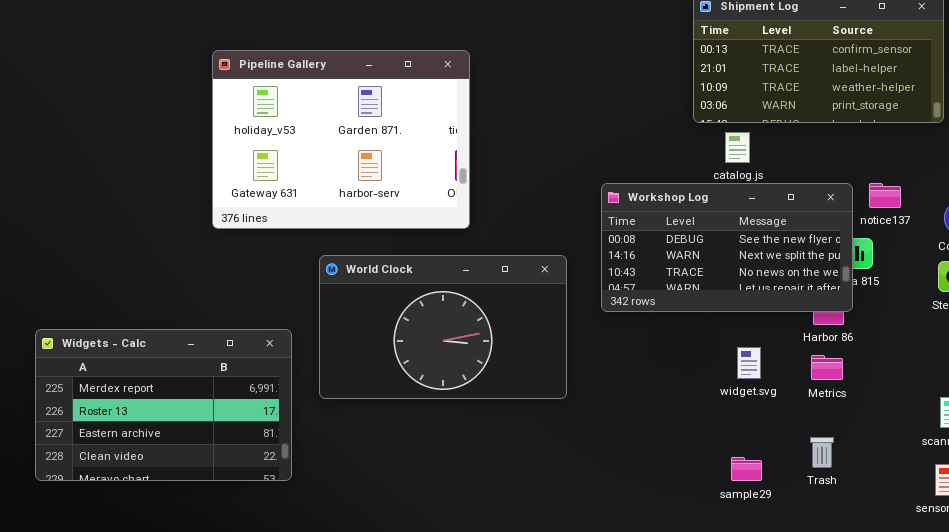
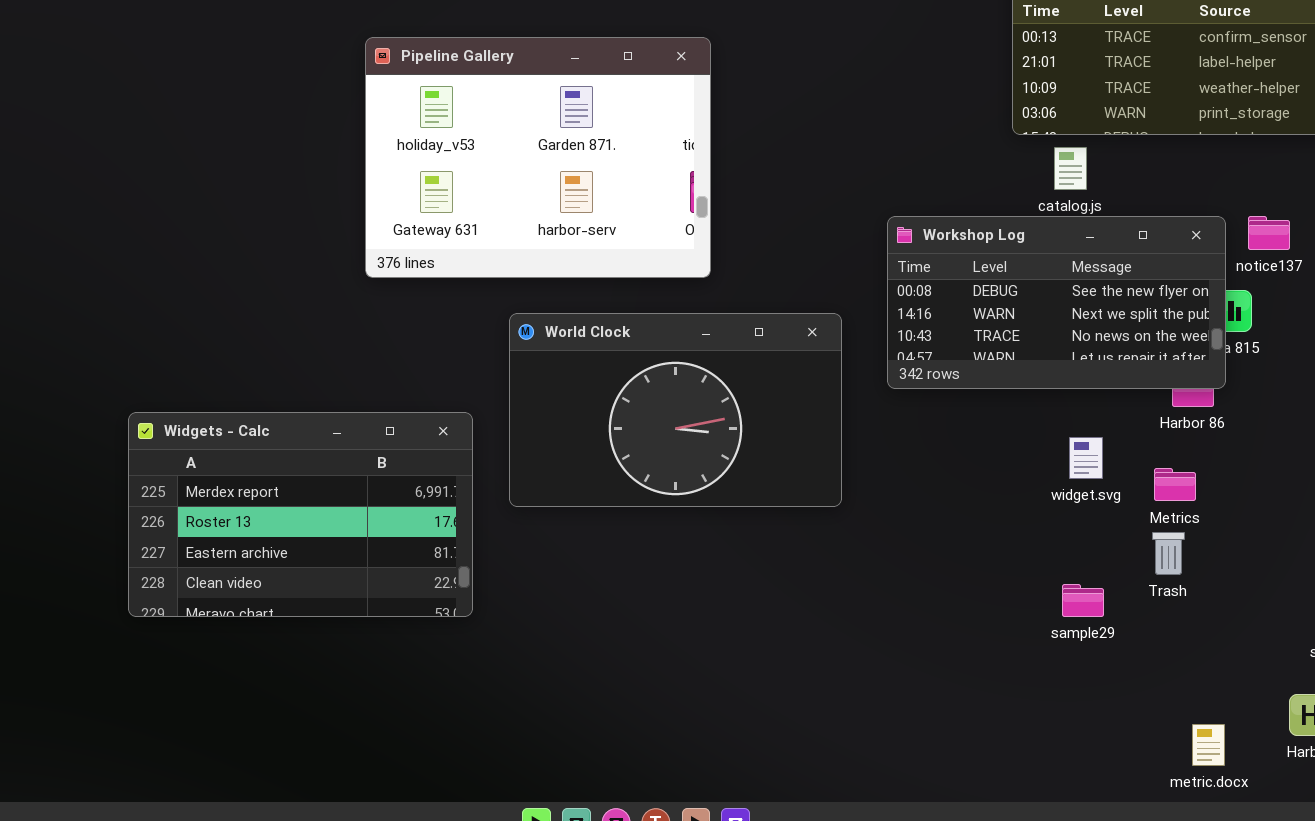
Metrics: [811,355,843,380] -> [1154,468,1196,501], moved
Trash: [810,437,834,468] -> [1152,532,1185,575], moved

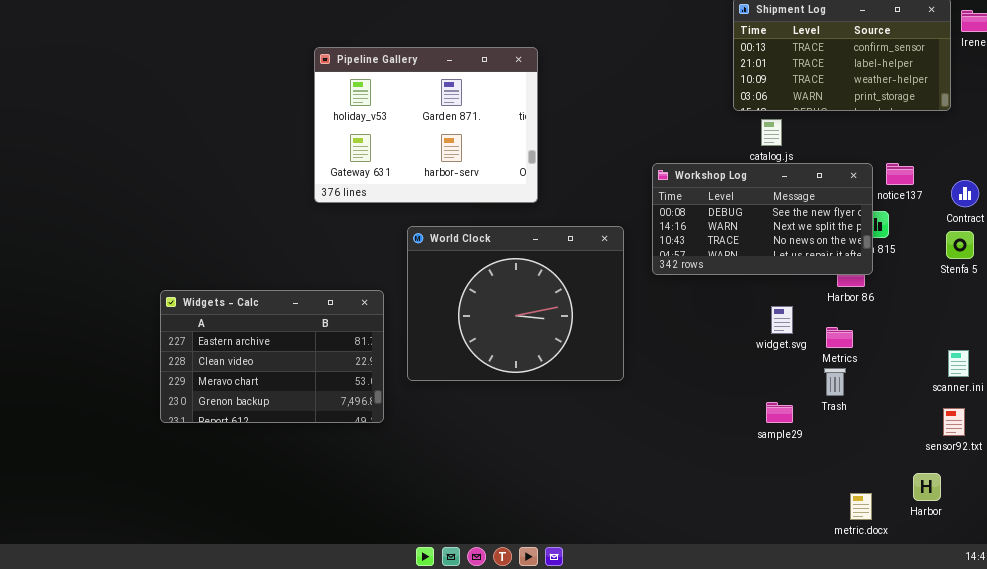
World Clock: [509,313,842,507] -> [407,226,624,381], resized
Widgets - Calc: [128,412,473,617] -> [160,290,384,423], scrolled down 2 rows

